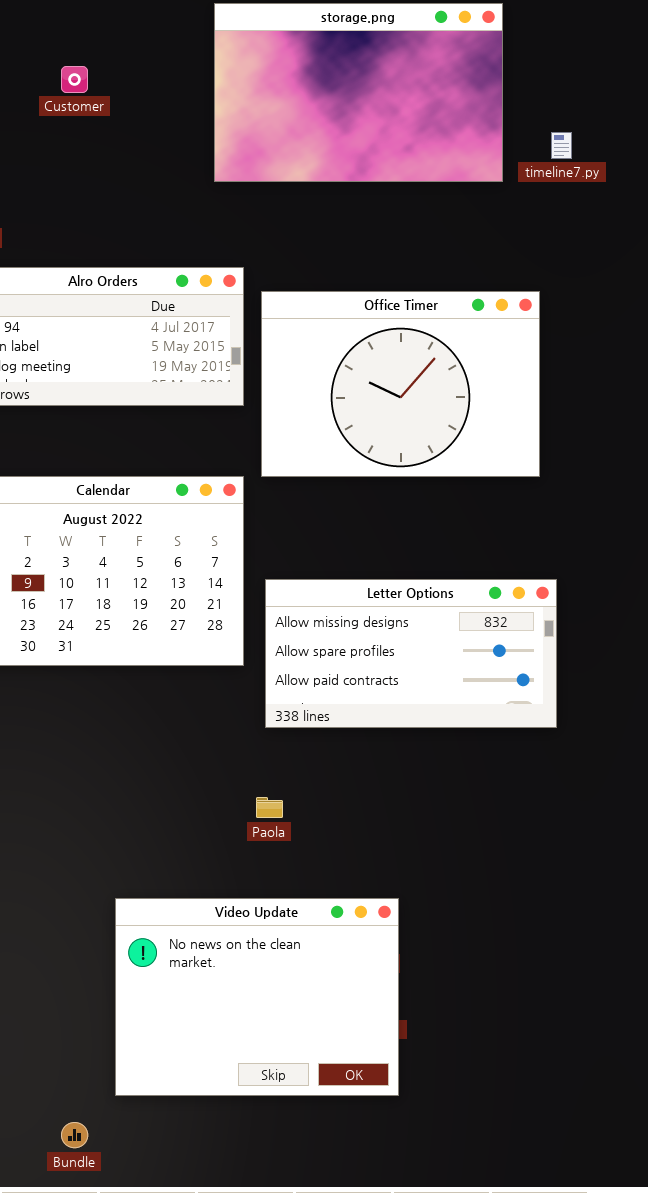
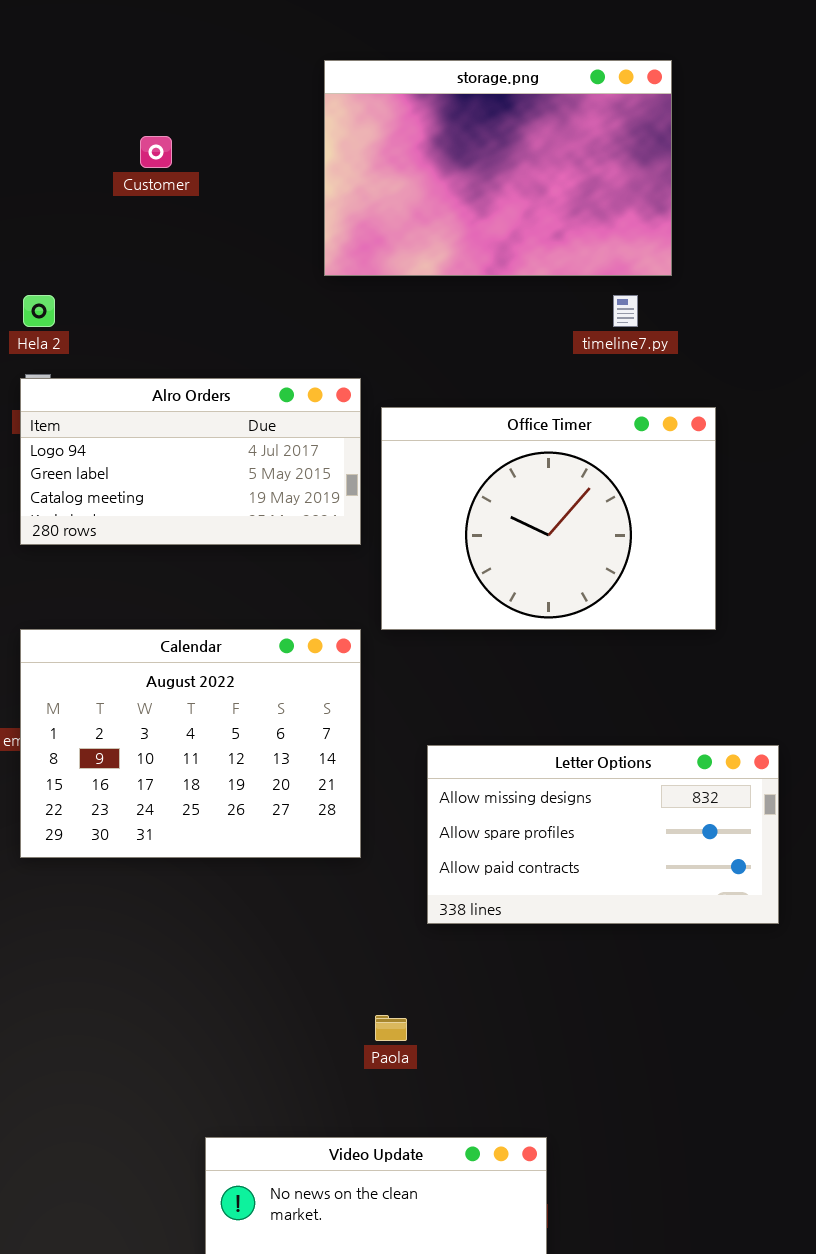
timeline7.py: [551,132,572,159] -> [613,295,638,327], moved
Letter Options: [265,579,557,728] -> [427,745,779,924], moved

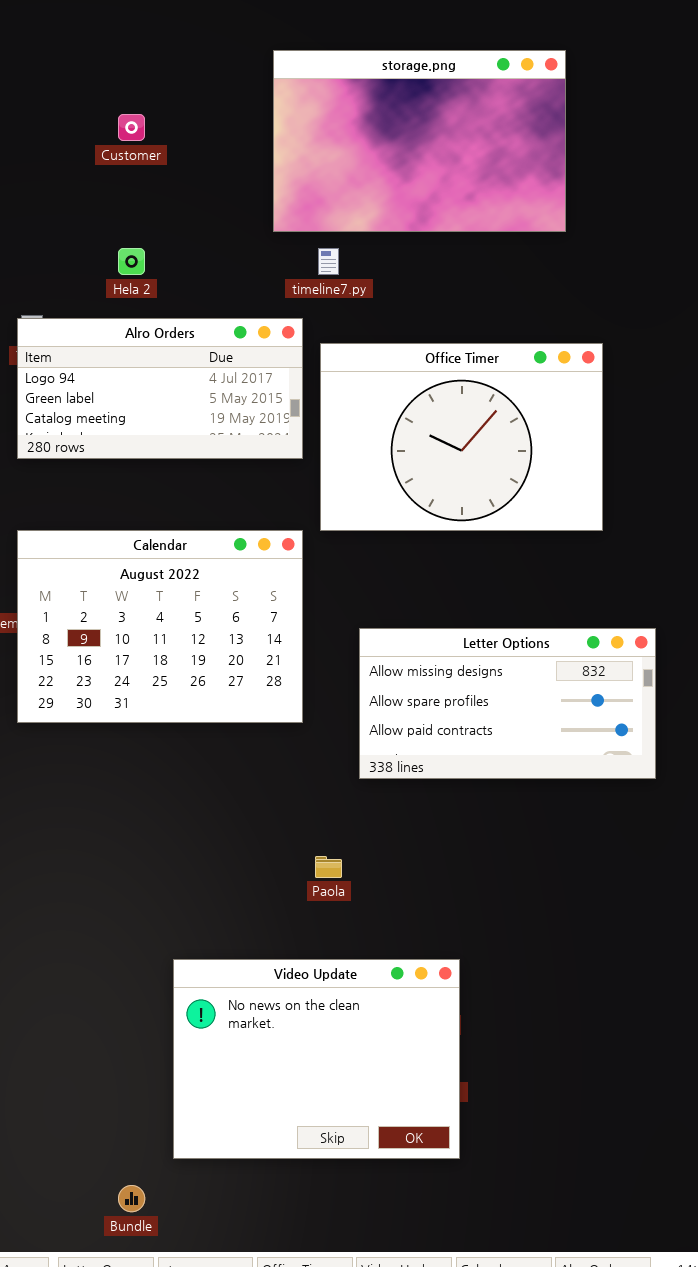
Hela 2: [23,295,55,327] -> [118,248,145,275], moved
timeline7.py: [613,295,638,327] -> [318,248,339,275], moved

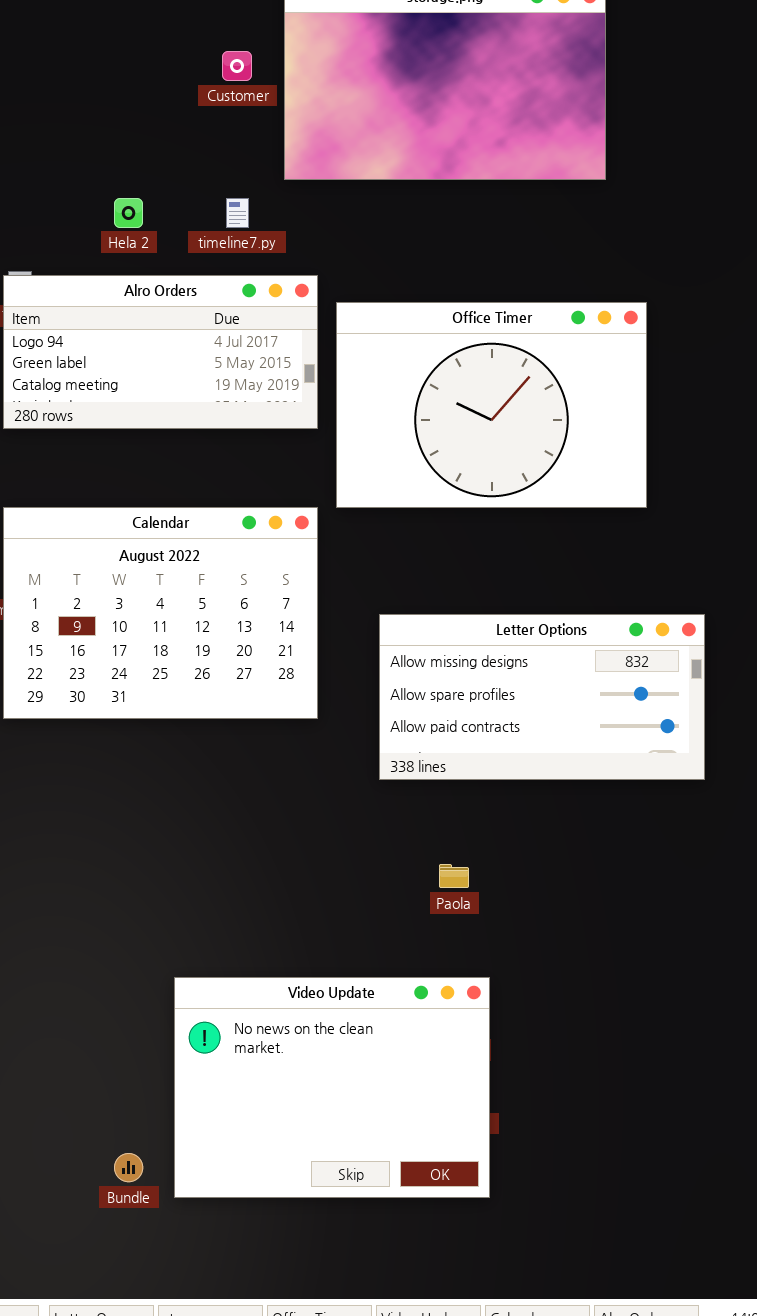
Customer: [118,114,145,141] -> [222,51,252,81], moved
timeline7.py: [318,248,339,275] -> [226,198,249,228], moved
Paola: [315,856,342,878] -> [439,864,469,888], moved
Bundle: [118,1185,145,1212] -> [114,1153,143,1182], moved

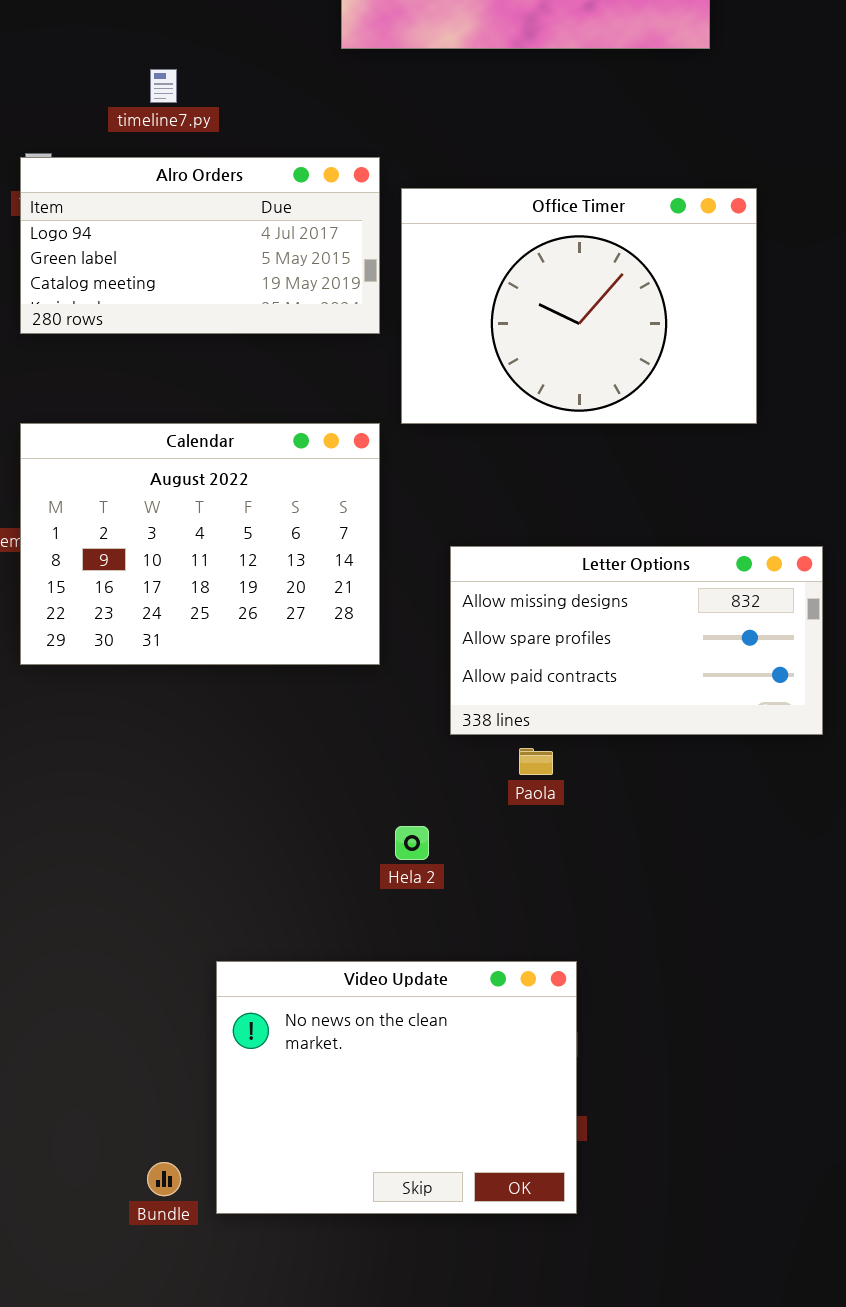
Hela 2: [114,198,143,228] -> [395,826,429,860], moved
timeline7.py: [226,198,249,228] -> [150,69,177,103], moved
Paola: [439,864,469,888] -> [519,748,553,775], moved

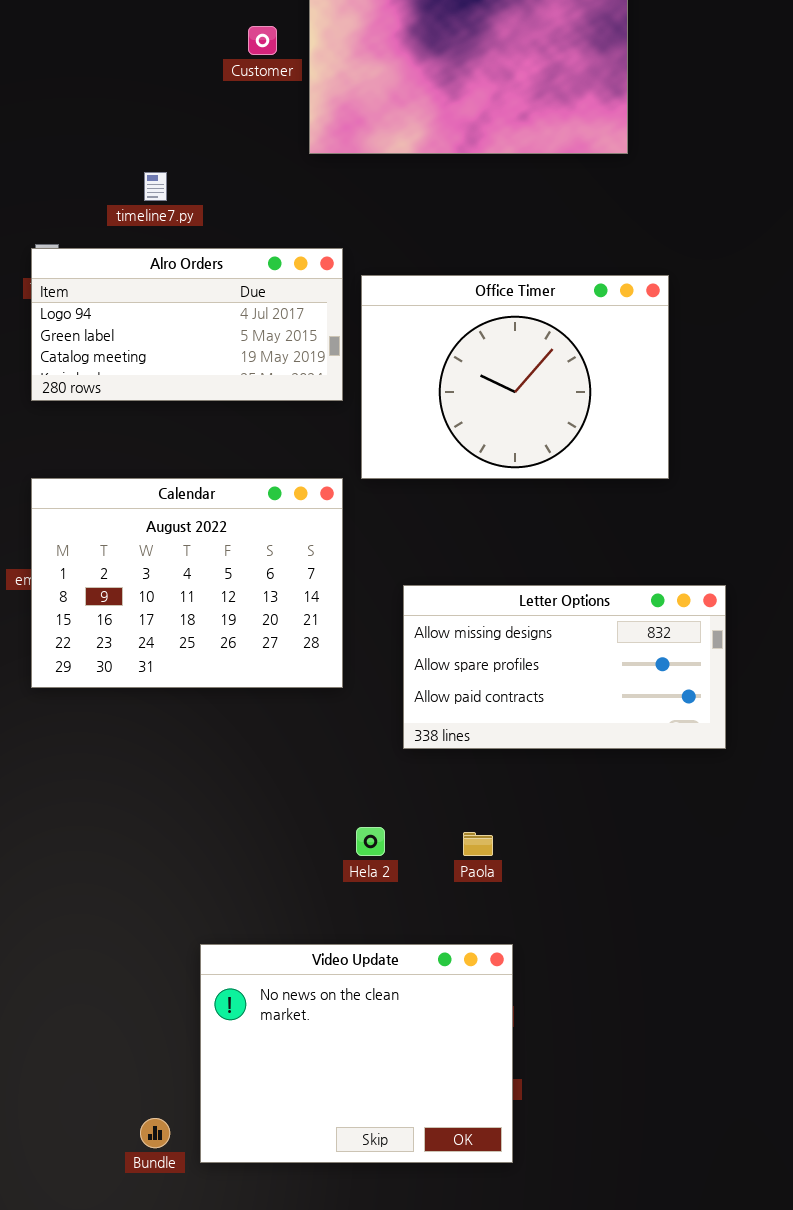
Paola: [519,748,553,775] -> [463,832,493,856], moved

